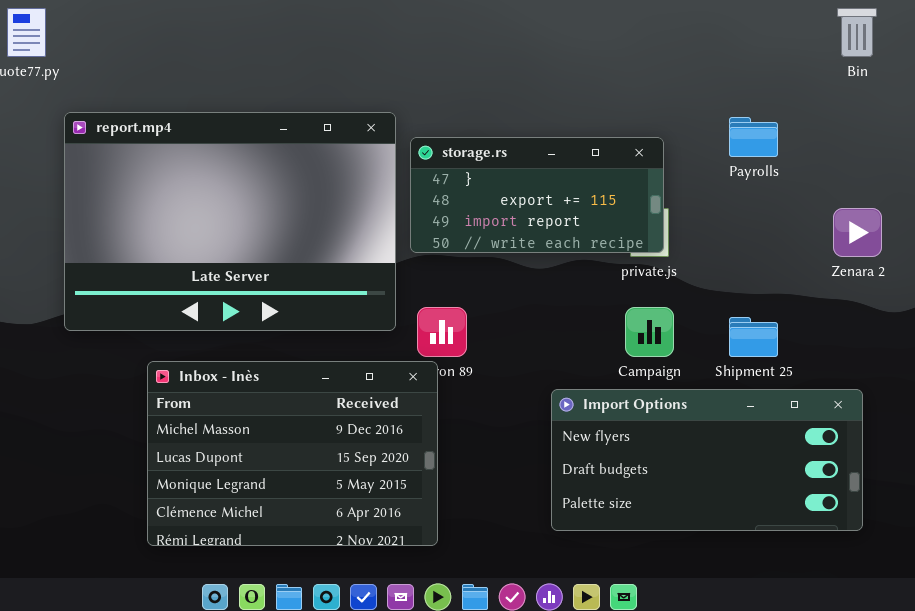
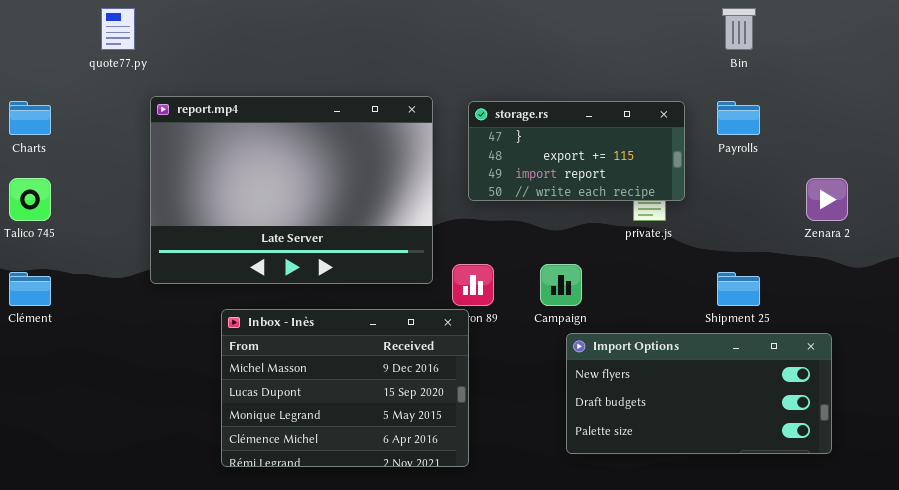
Bin: [837,8,877,57] -> [722,8,756,50], moved
storage.rs: [410,137,664,253] -> [468,101,685,201], moved
Campaign: [625,307,674,357] -> [540,264,582,306], moved

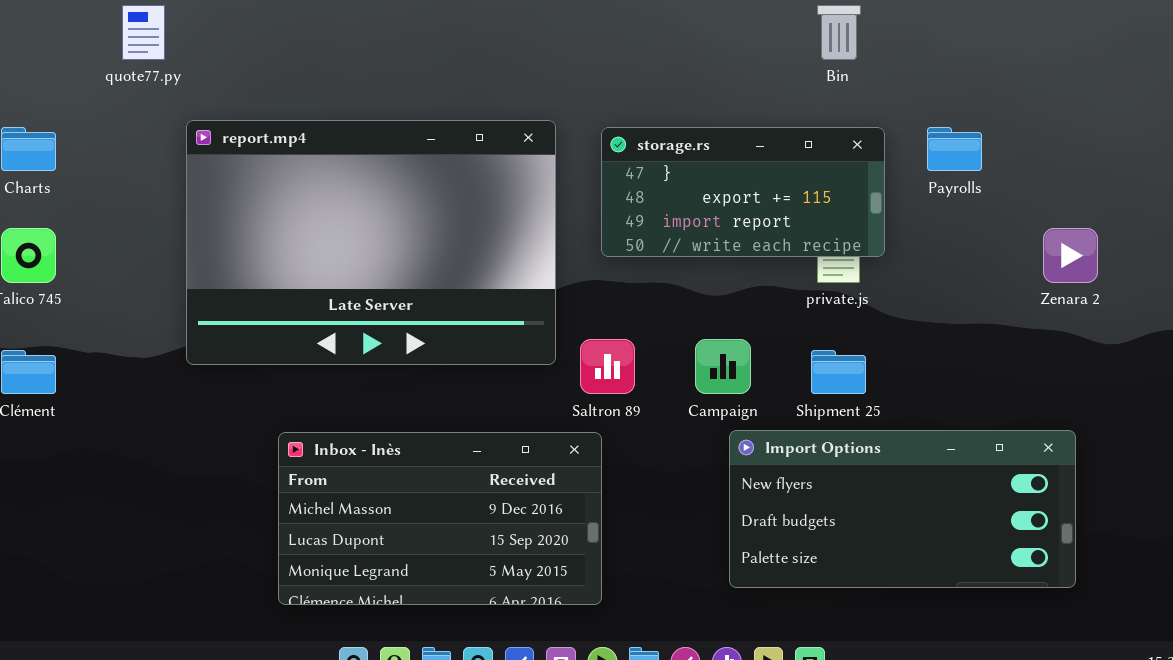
Bin: [722,8,756,50] -> [817,5,861,60], moved
Shipment 25: [717,272,760,306] -> [811,350,866,394], moved
Inbox - Inès: [221,309,469,467] -> [278,432,602,605], resized

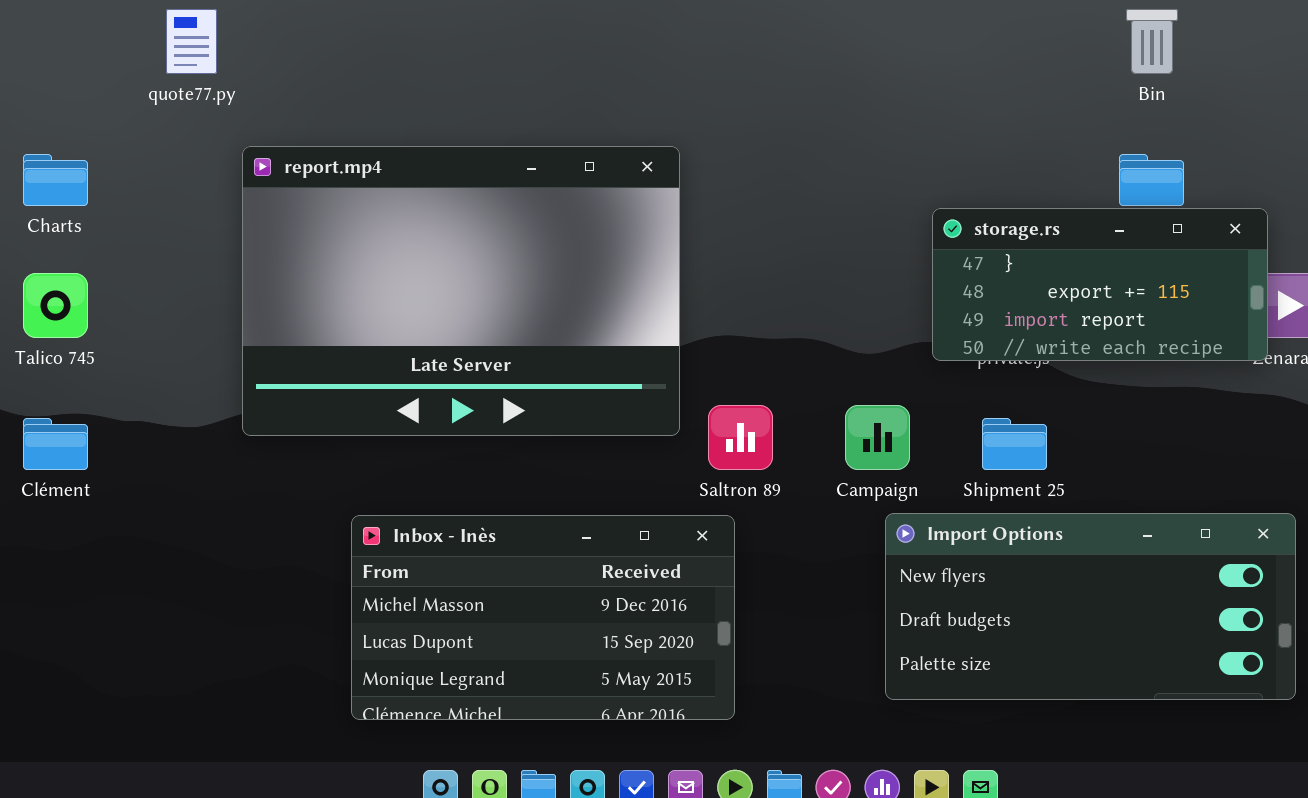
Bin: [817,5,861,60] -> [1126,9,1178,74], moved
storage.rs: [601,127,885,257] -> [932,208,1268,361], moved

